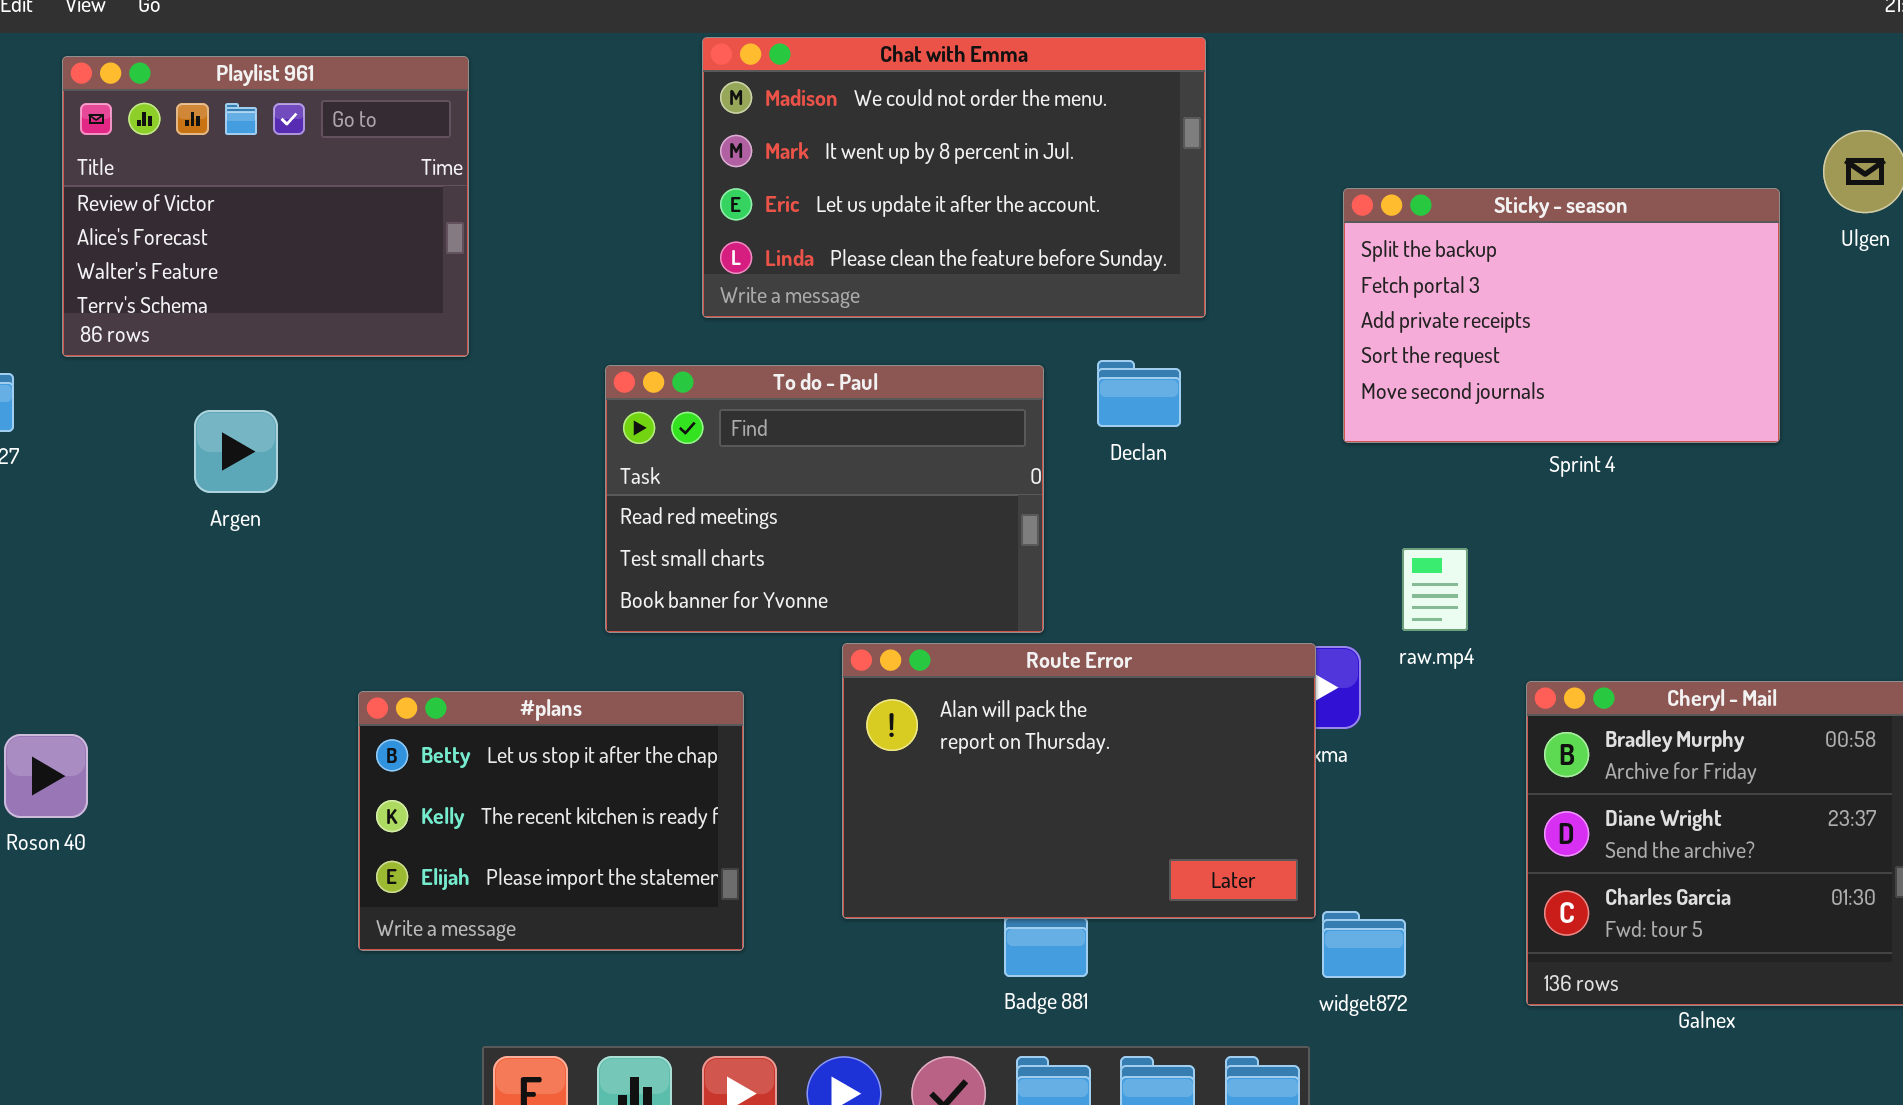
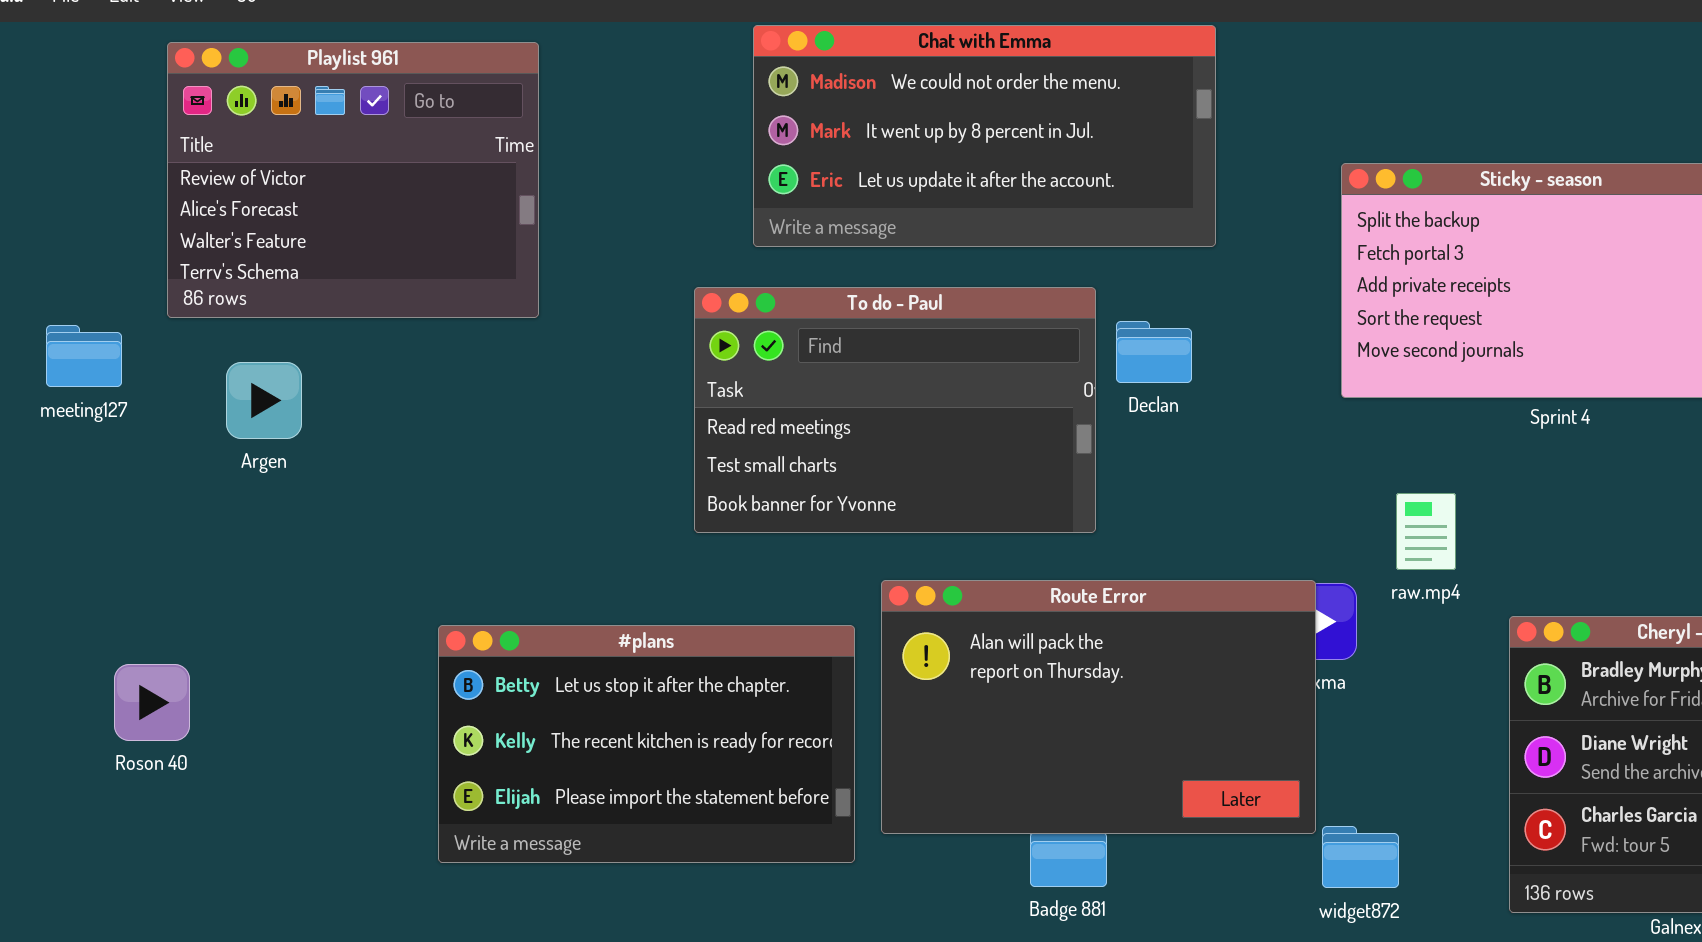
Chat with Emma: [702,37,1206,318] -> [753,25,1216,247], resized
To do - Paul: [605,365,1044,633] -> [694,287,1096,533], moved
Argen: [194,410,278,493] -> [226,362,302,439], moved
#plans: [358,691,744,951] -> [438,625,855,863], resized

